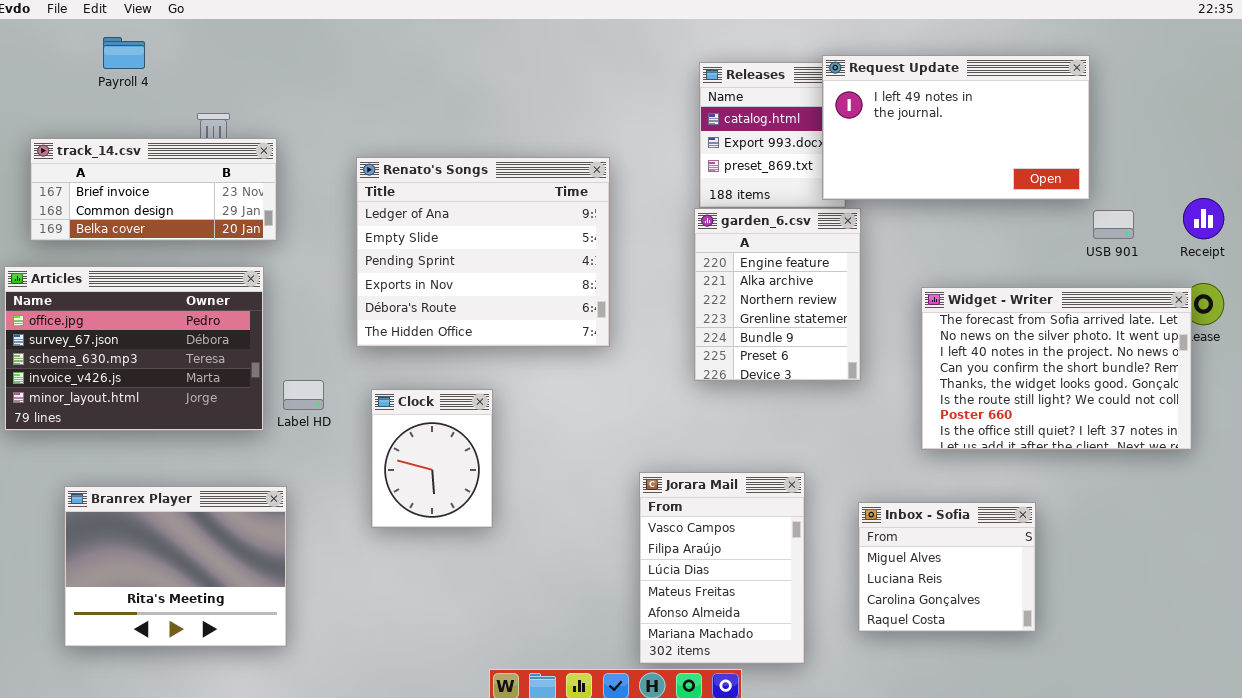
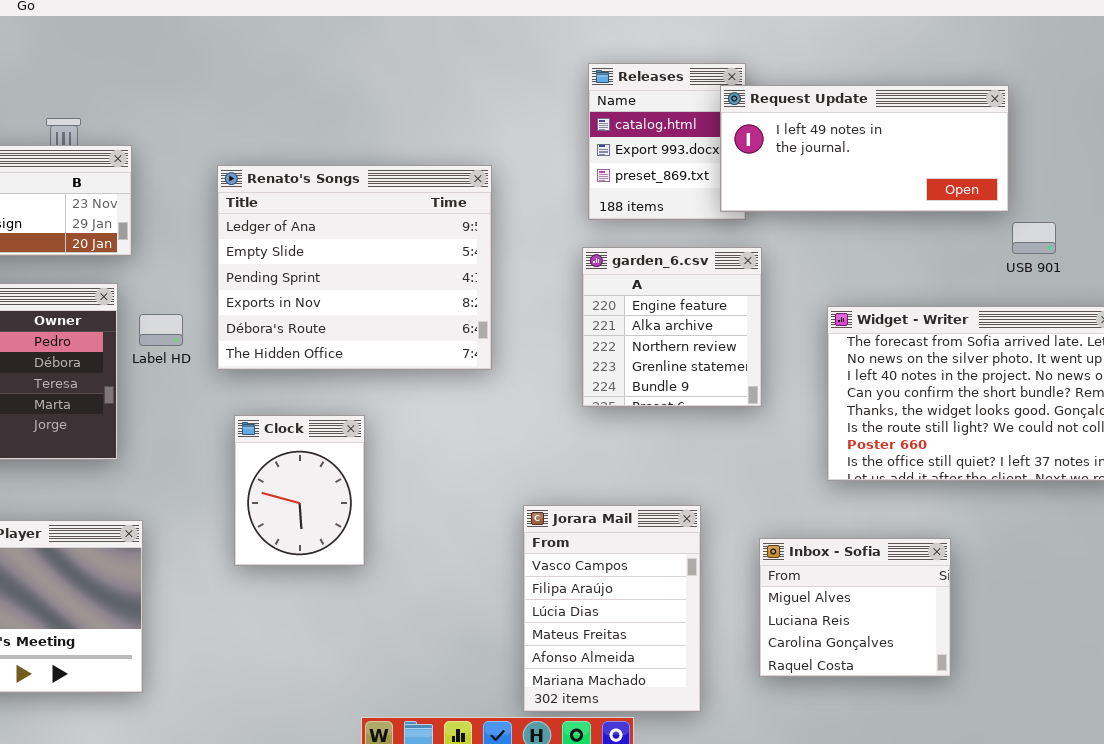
Request Update: [822,55,1090,200] -> [720,85,1009,212], resized
garden_6.csv: [694,208,861,381] -> [582,247,762,407], resized
Label HD: [283,380,324,410] -> [139,314,183,346], moved

